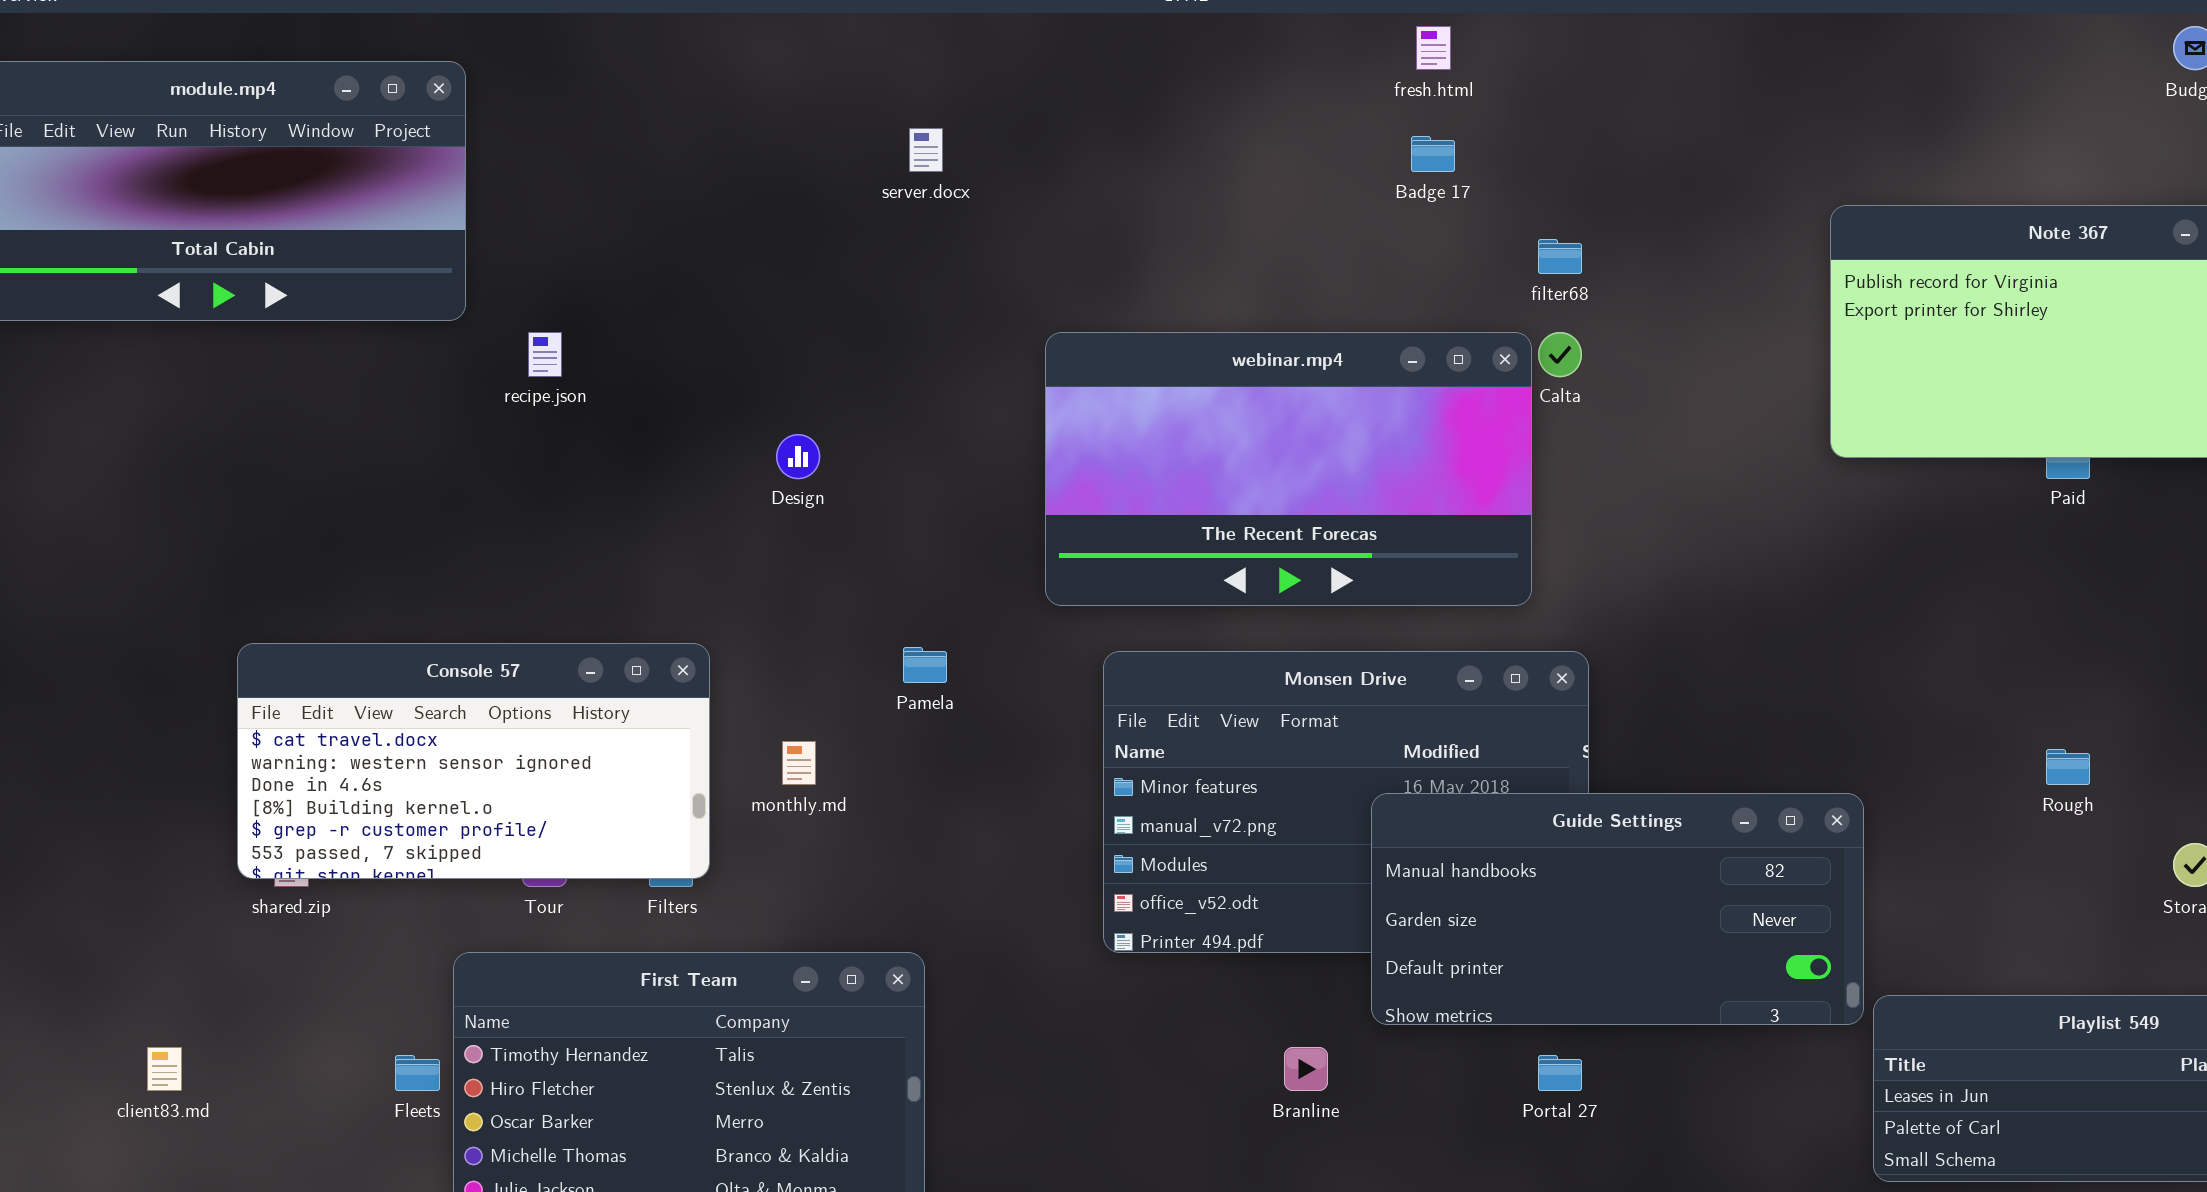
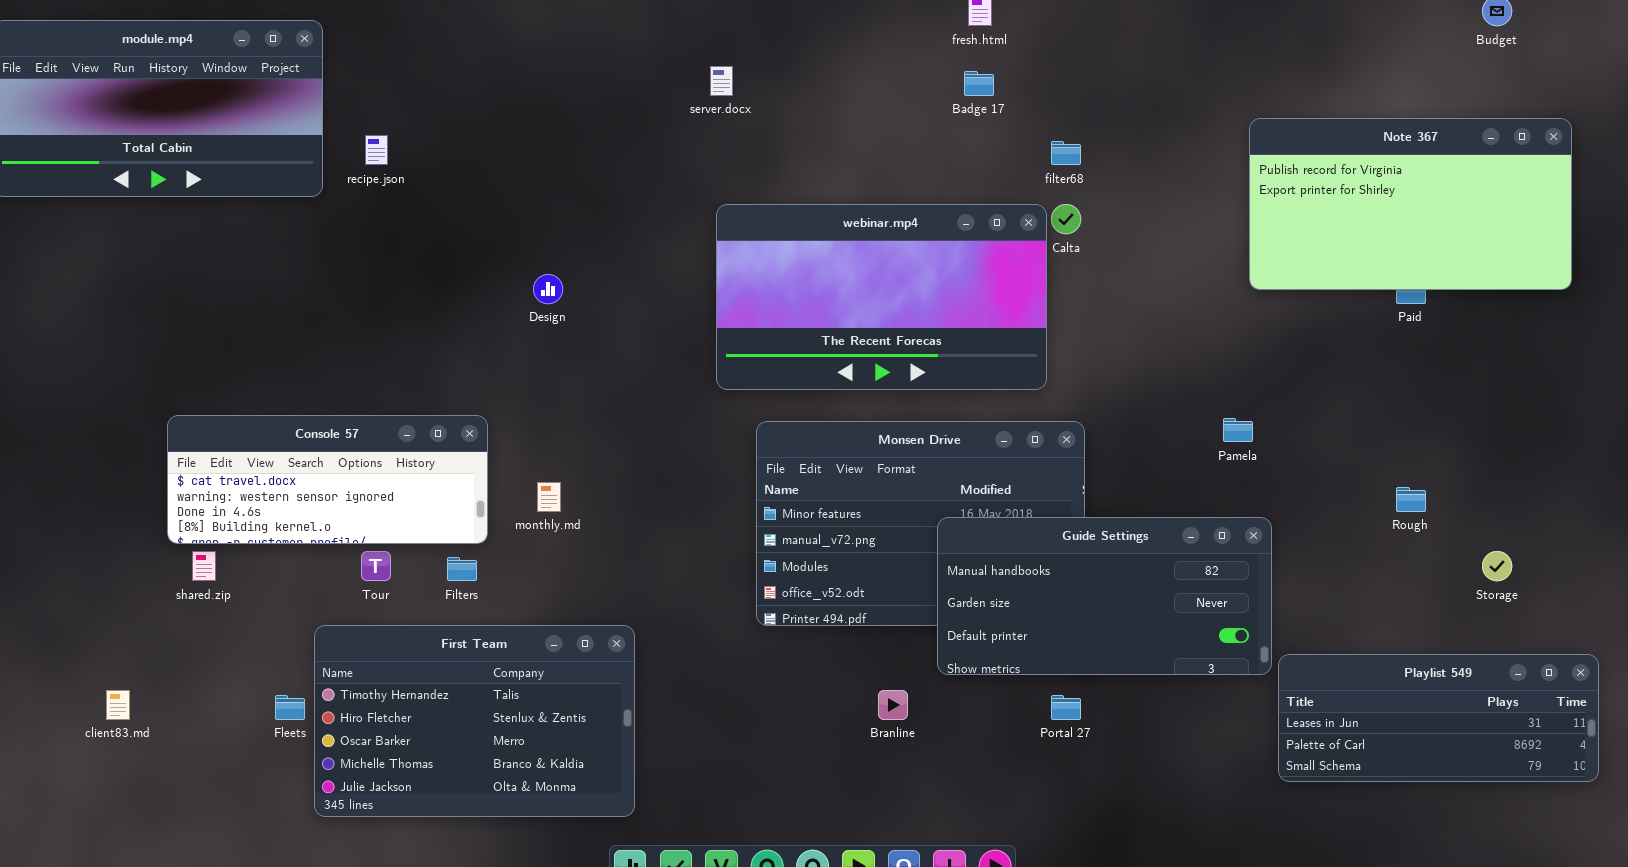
server.docx: [909,128,943,172] -> [710,66,733,96], moved
recipe.json: [528,332,562,377] -> [365,135,388,165], moved
Console 57: [237,643,710,879] -> [167,415,488,544], resized
Pamela: [903,647,947,683] -> [1223,418,1253,442], moved

